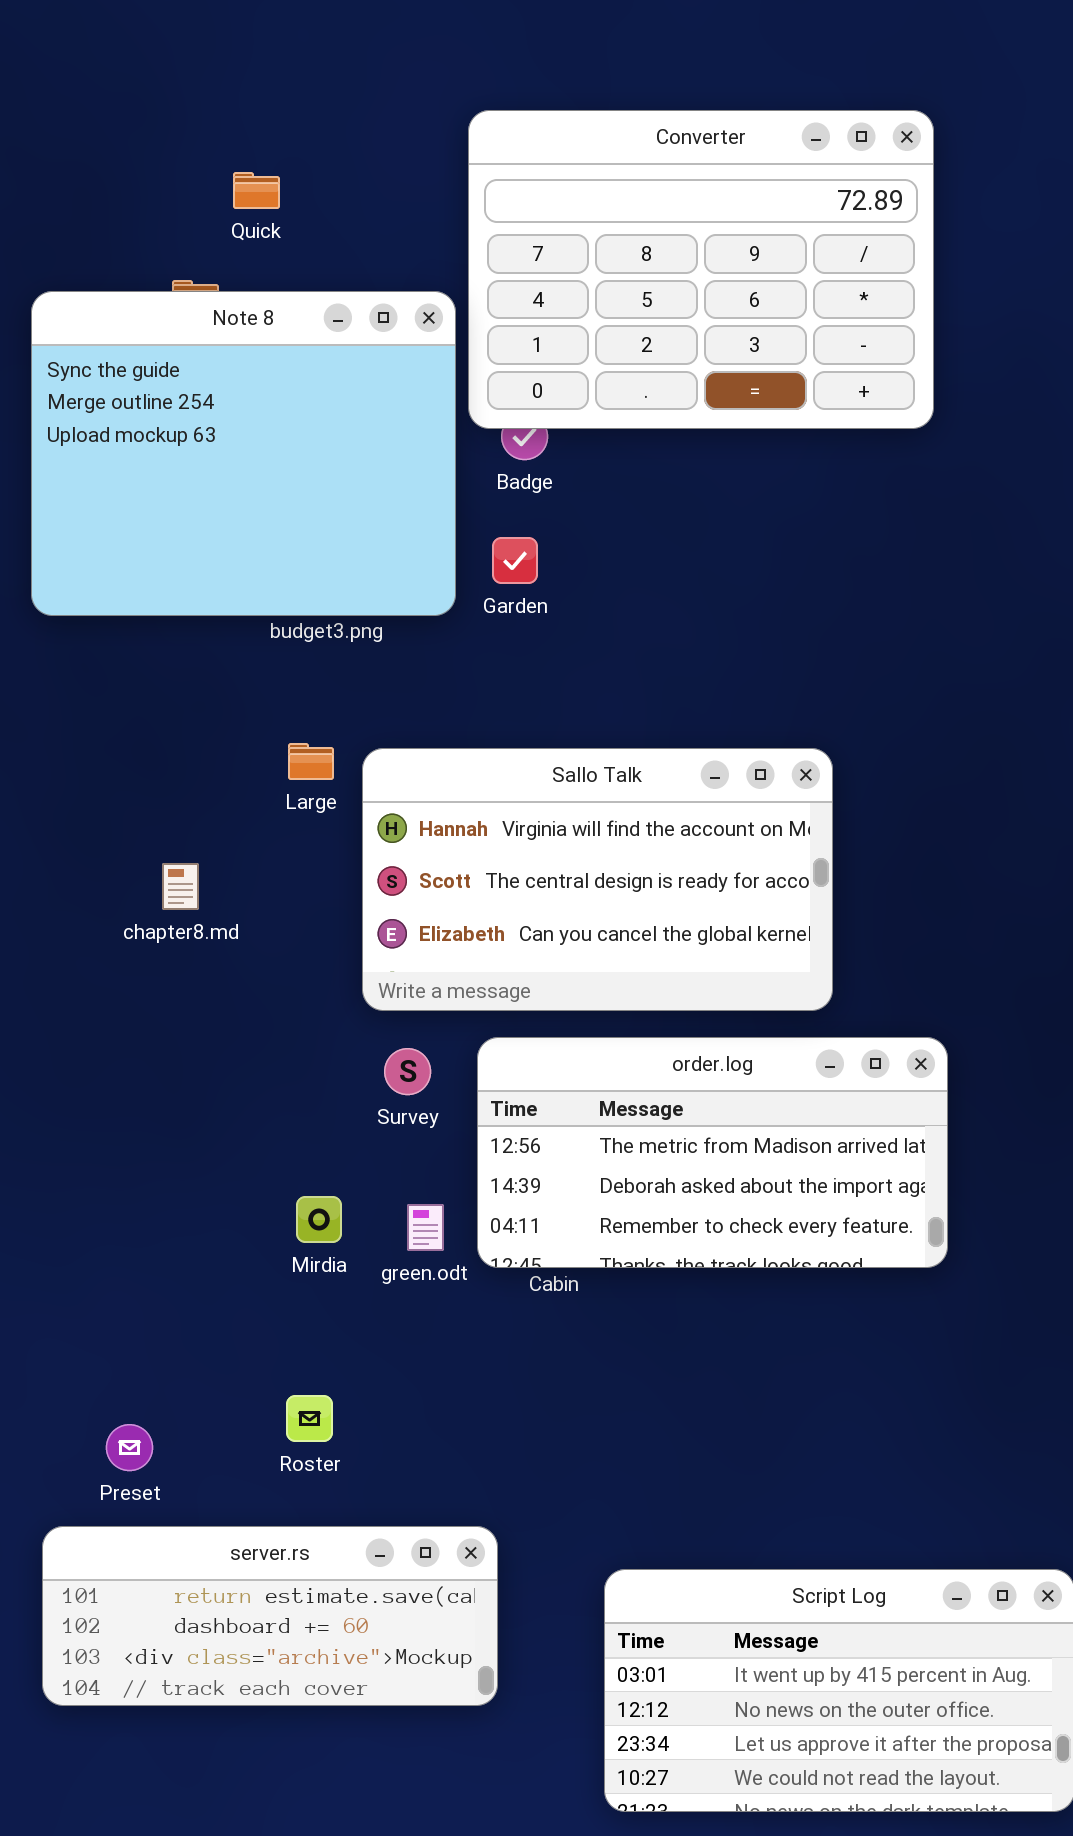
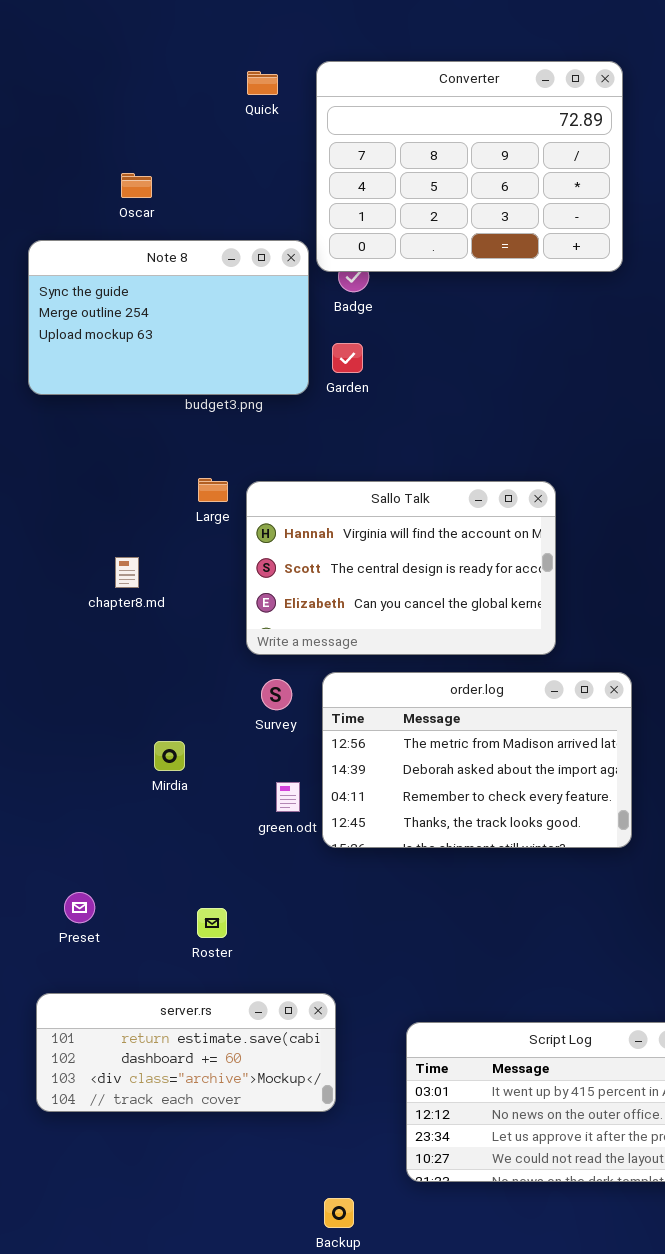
Quick: [233,172,280,209] -> [247,71,278,95], moved
Note 8: [31,291,456,616] -> [28,240,309,395], resized
order.log: [477,1037,948,1268] -> [322,672,632,848], resized
Mirdia: [296,1196,342,1243] -> [154,741,185,771], moved
Preset: [106,1424,153,1471] -> [64,892,95,923], moved

